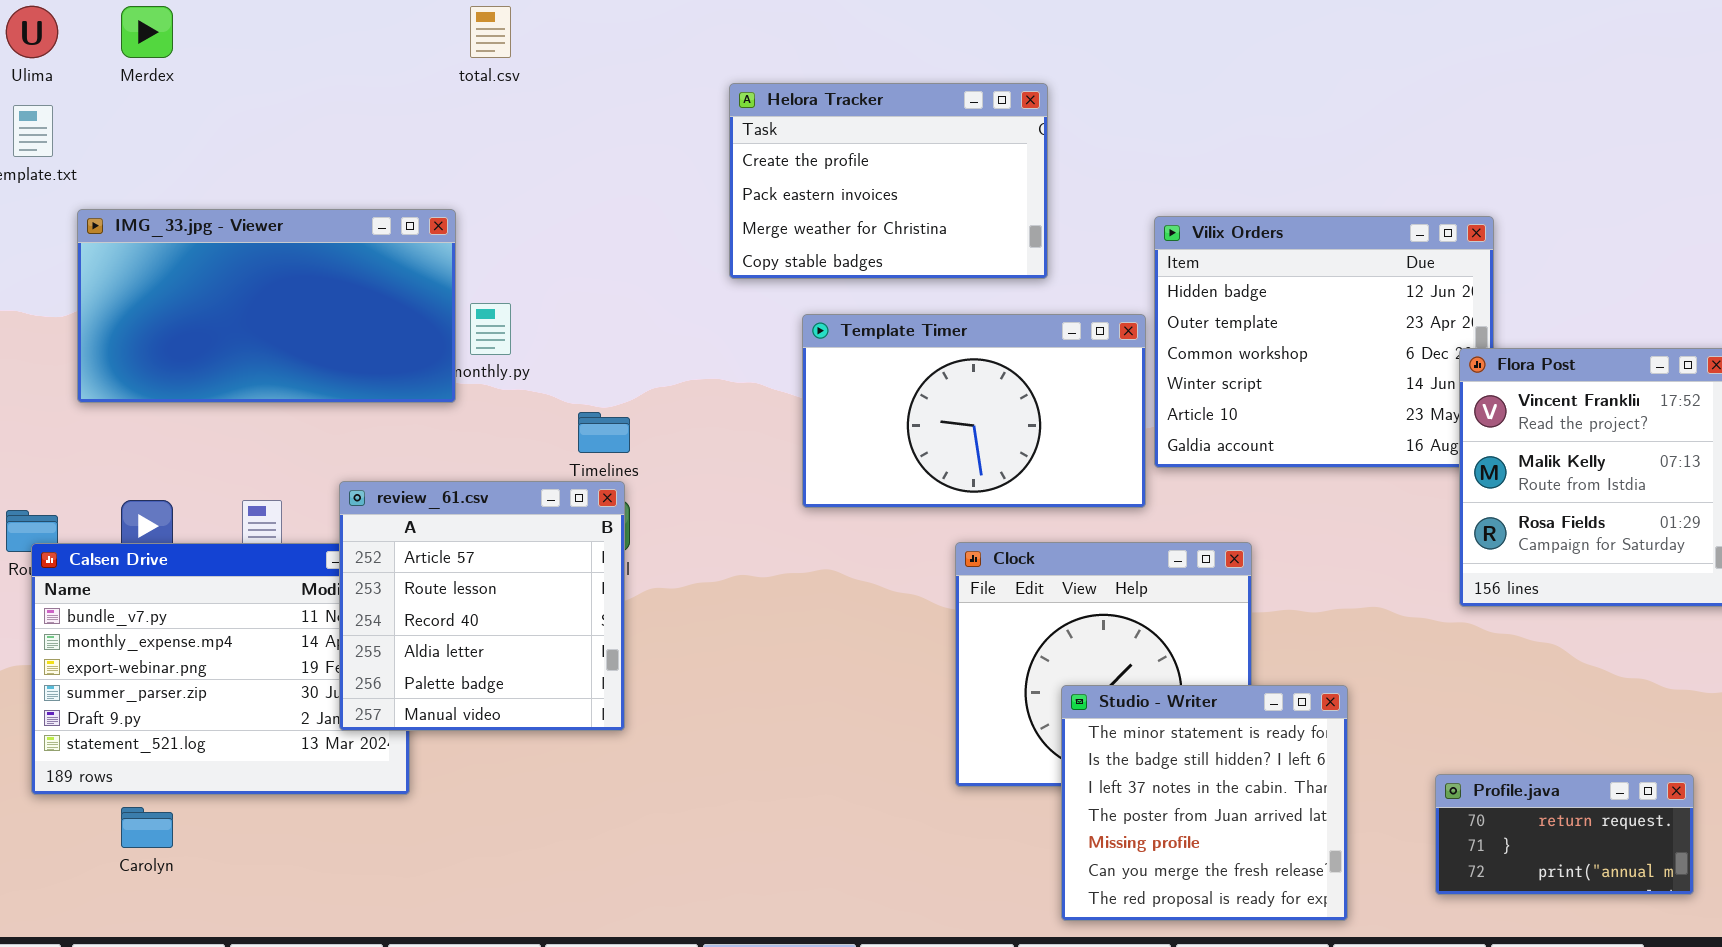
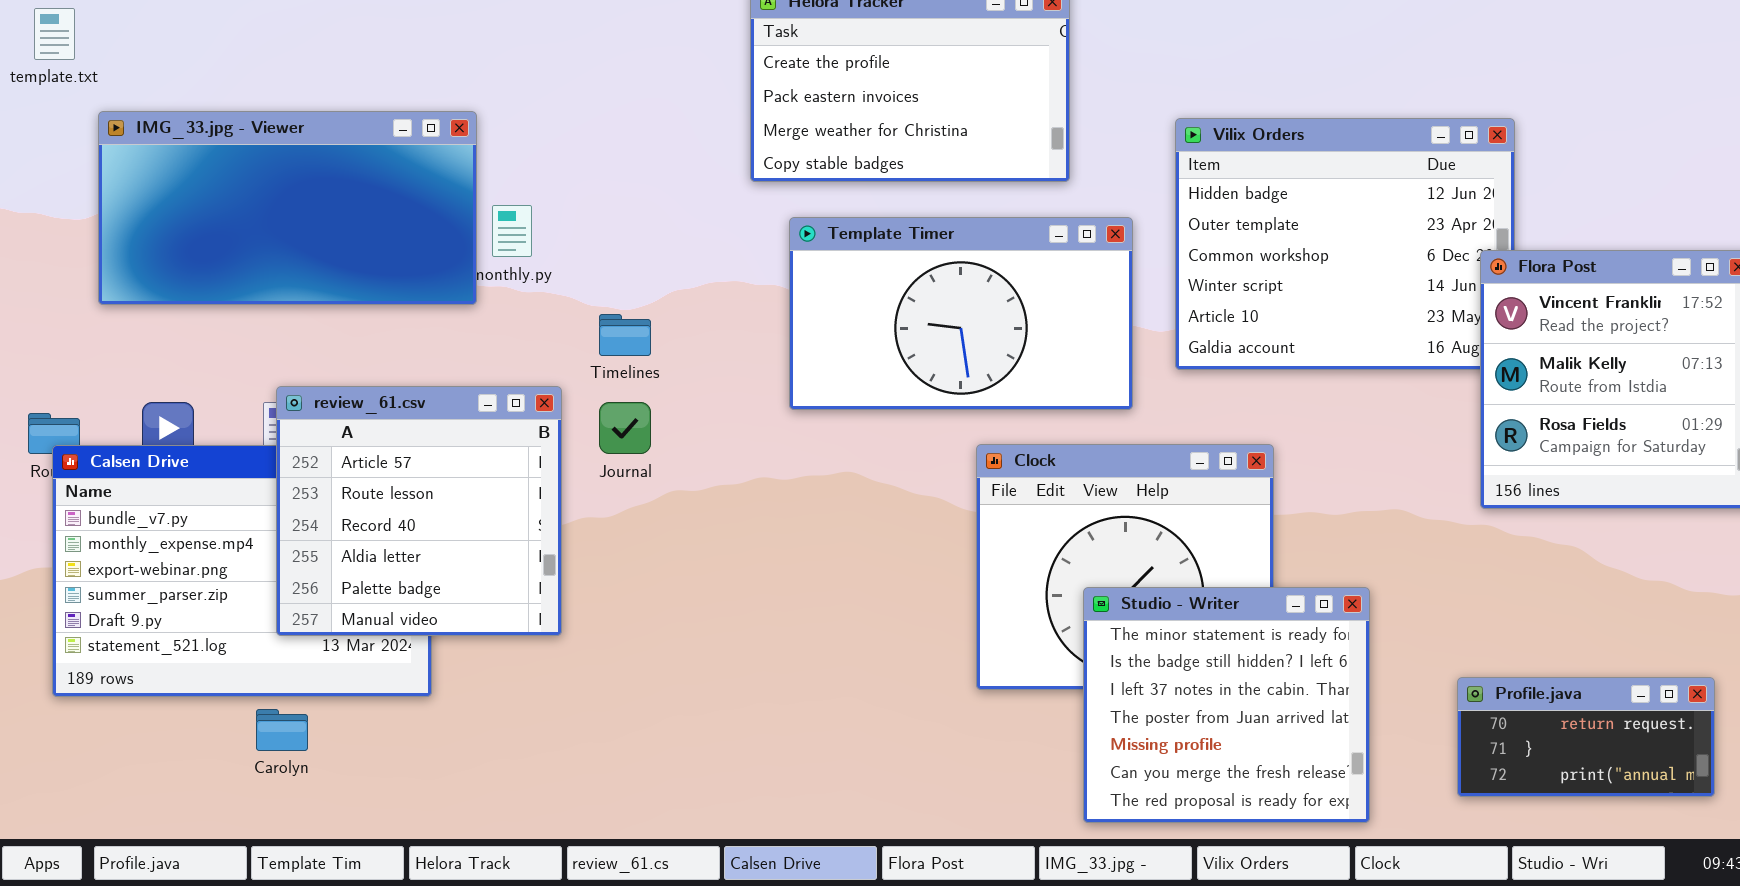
Template Timer: [802,314,1146,508] -> [789,217,1133,410], moved
review_61.csv: [339,481,625,731] -> [276,386,562,636], moved
Carolyn: [121,807,173,848] -> [256,709,308,751], moved

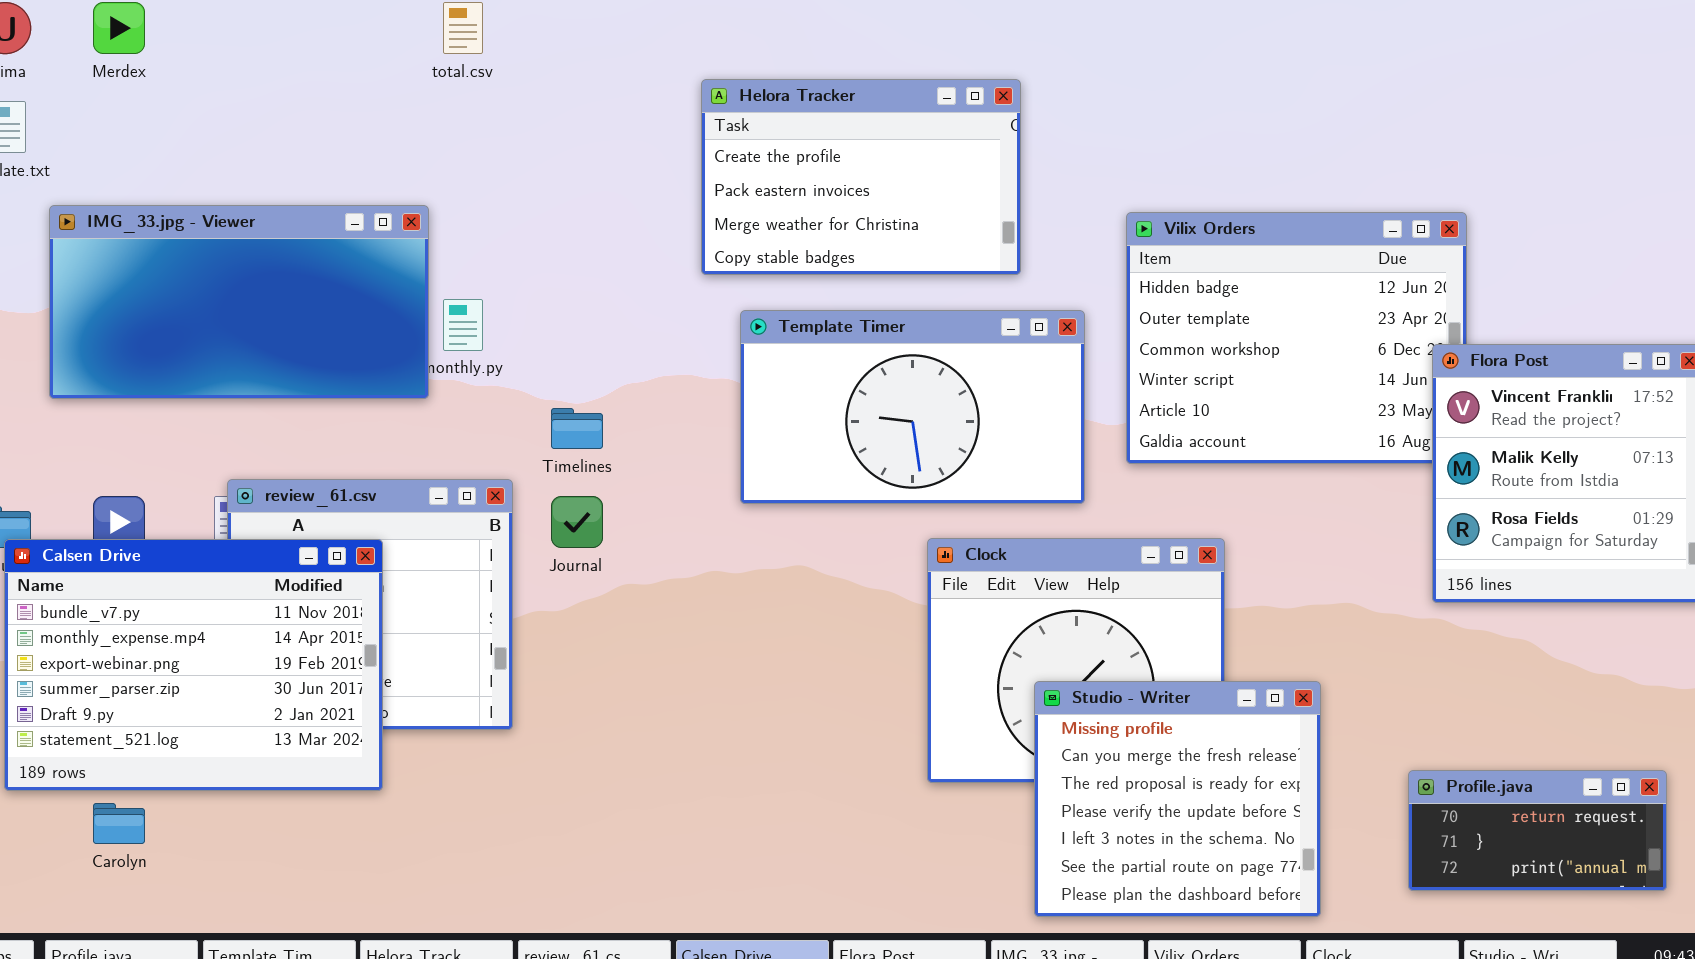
Calsen Drive: [52,445,432,697] -> [4,539,383,791], raised
Studio - Writer: [1083,587,1370,823] -> [1034,681,1321,917], scrolled down 4 rows
Carolyn: [256,709,308,751] -> [93,803,145,844], moved

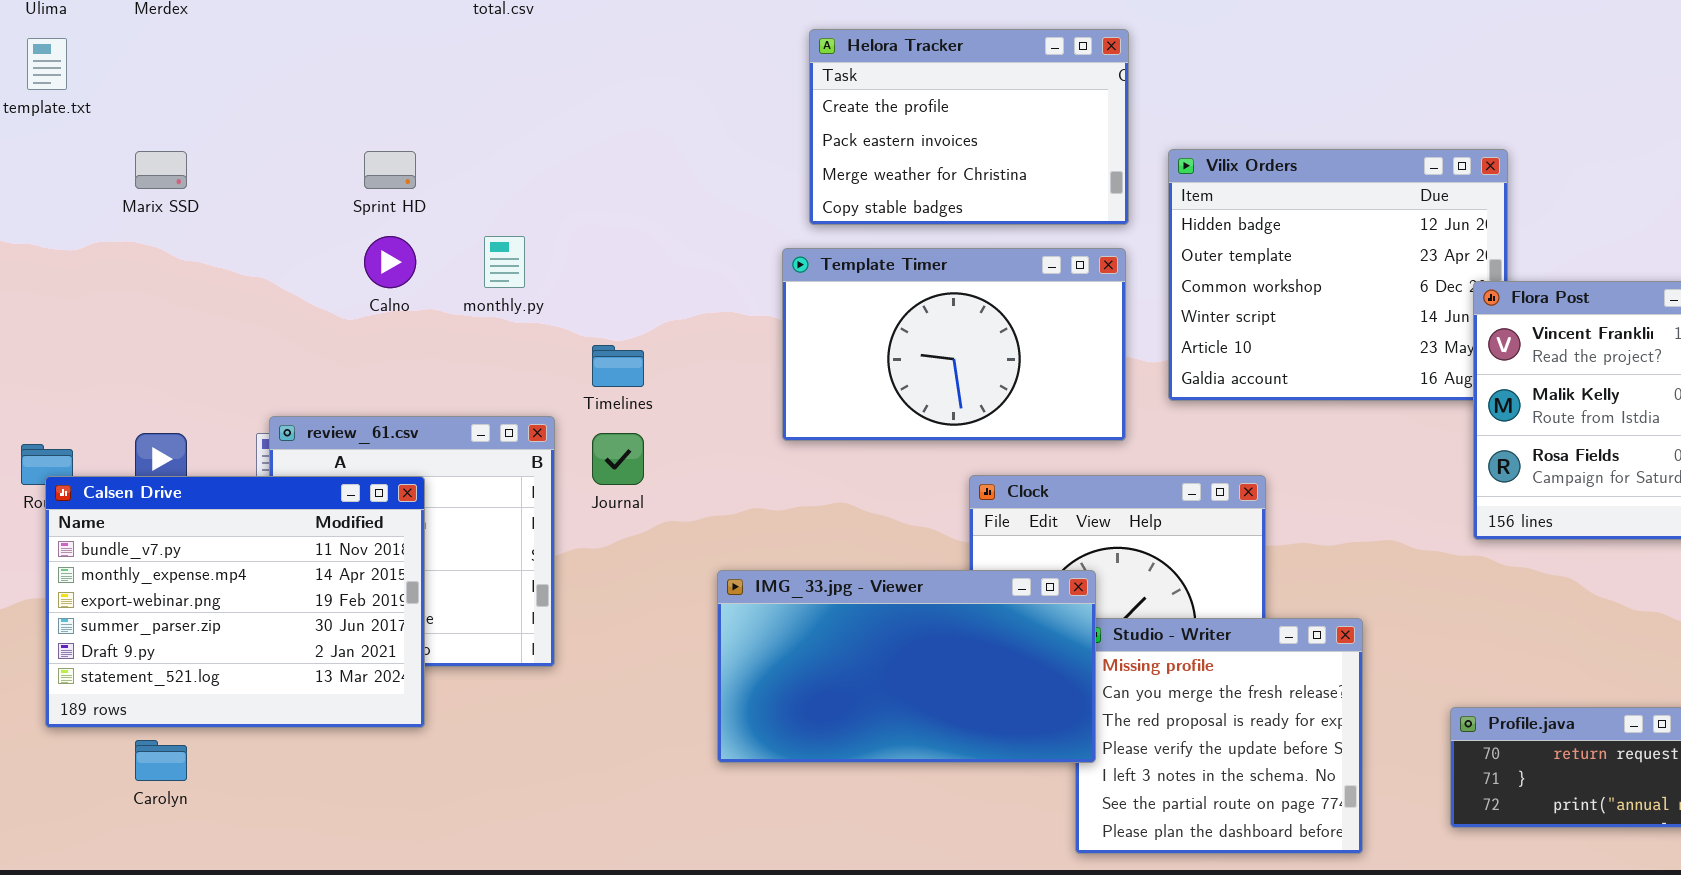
Helora Tracker: [701,79,1021,275] -> [809,29,1129,225], moved
IMG_33.jpg - Viewer: [49,205,429,399] -> [717,570,1096,763], moved

